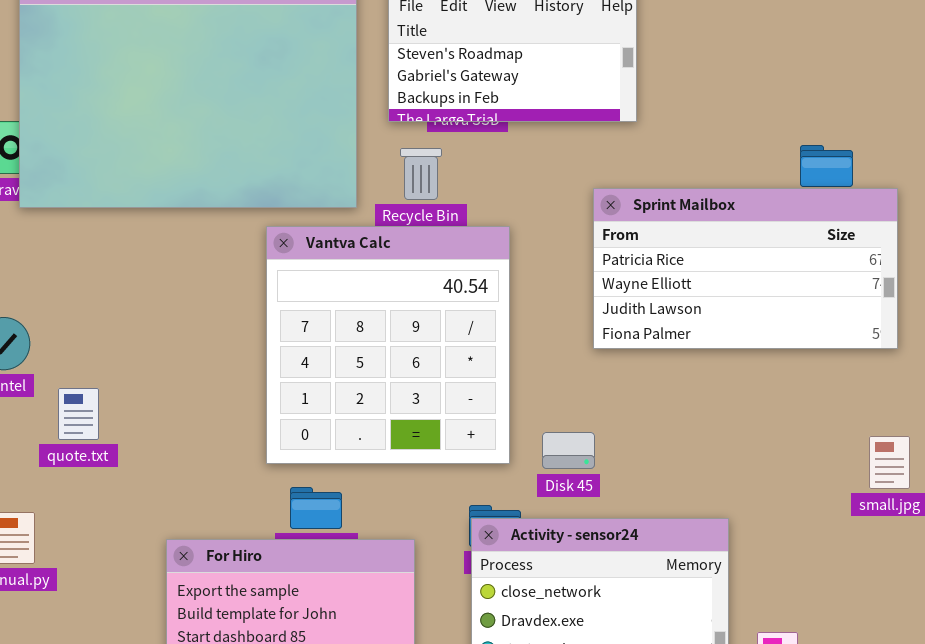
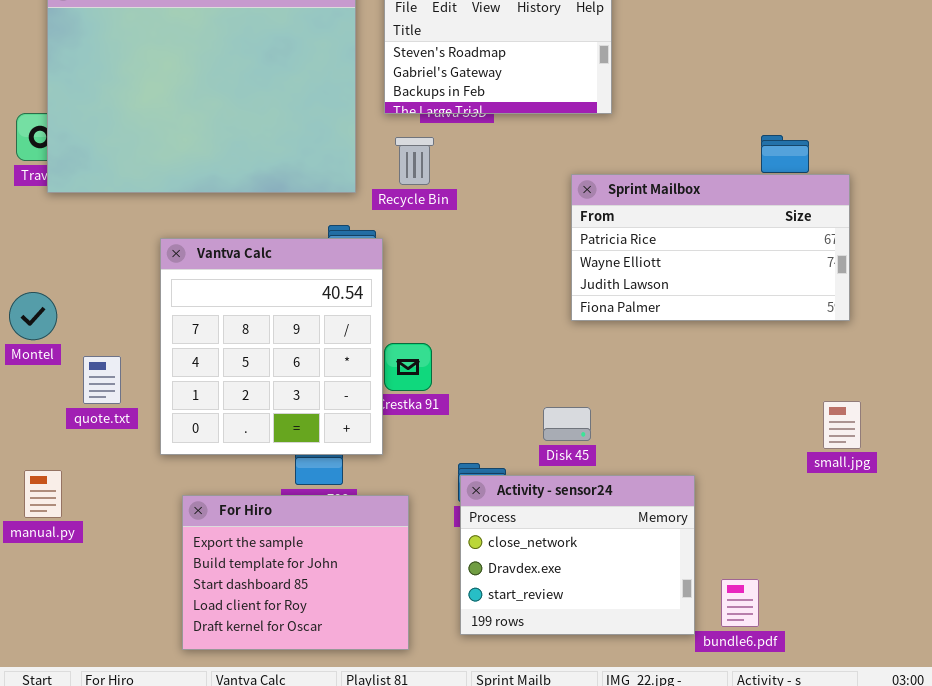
Vantva Calc: [266,226,510,464] -> [160,238,383,455], moved
Disk 45: [542,432,595,469] -> [543,407,591,441], moved

